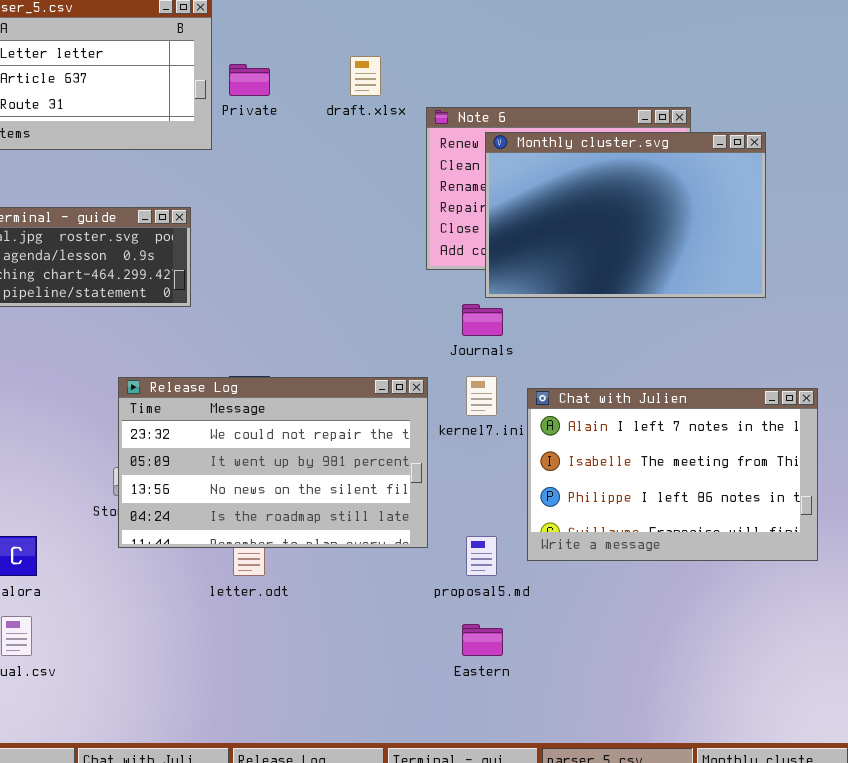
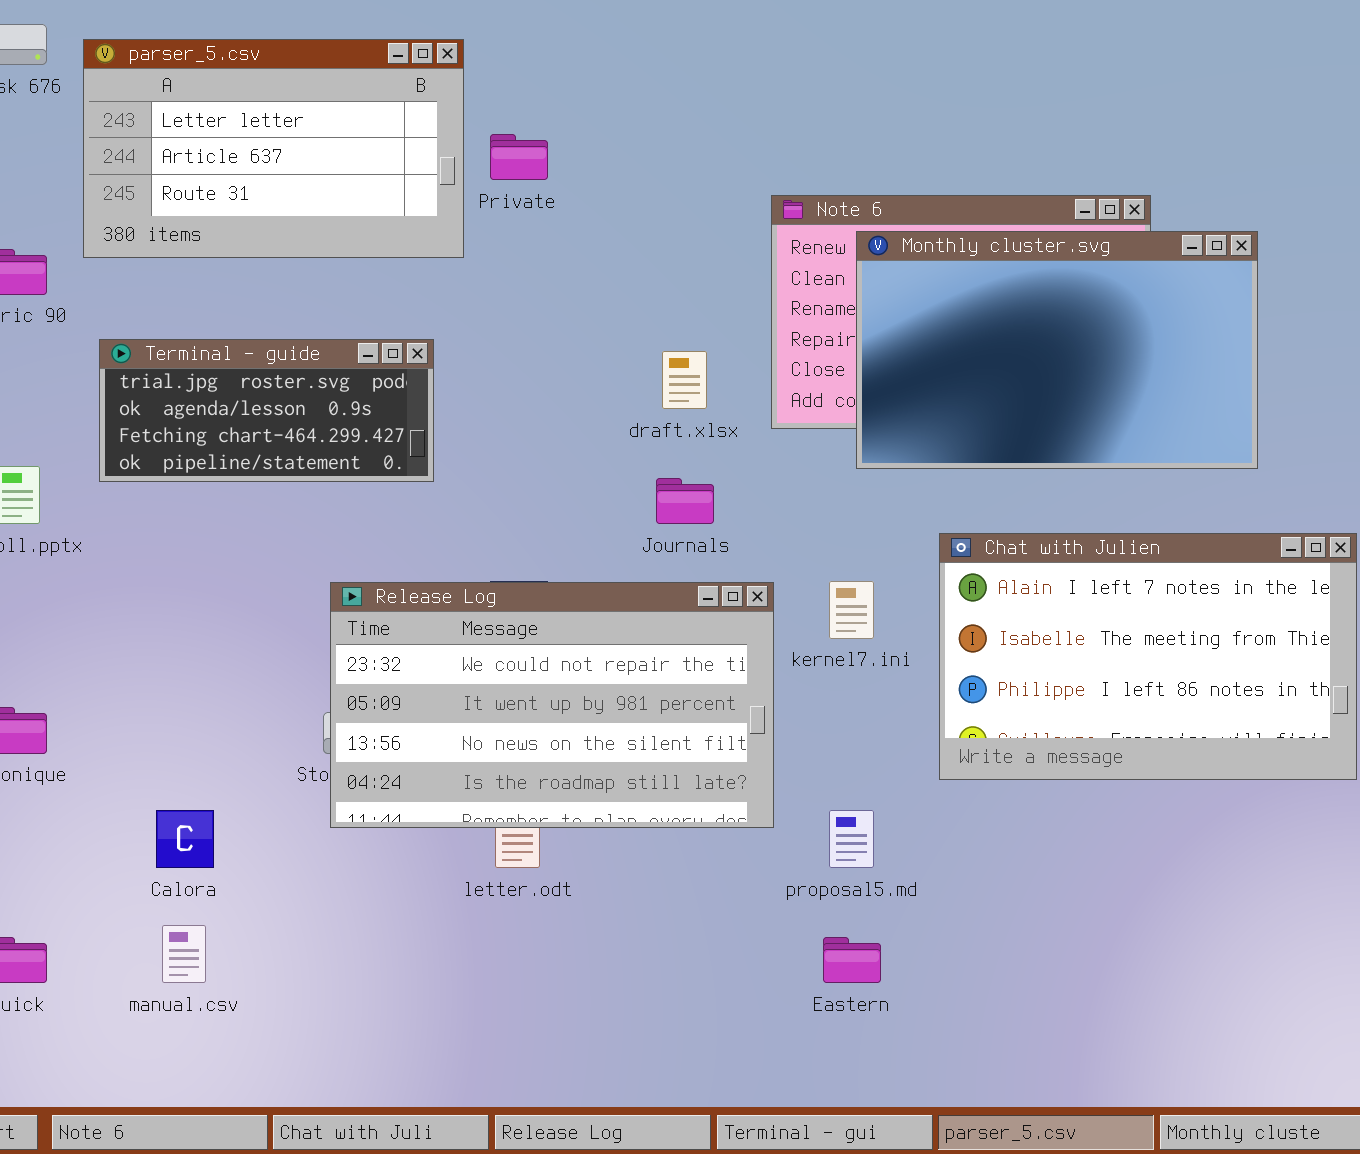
draft.xlsx: [350,56,381,96] -> [662,351,707,409], moved
Journals: [462,304,503,336] -> [656,478,714,524], moved
Chat with Julien: [527,388,818,561] -> [939,533,1357,780], moved

